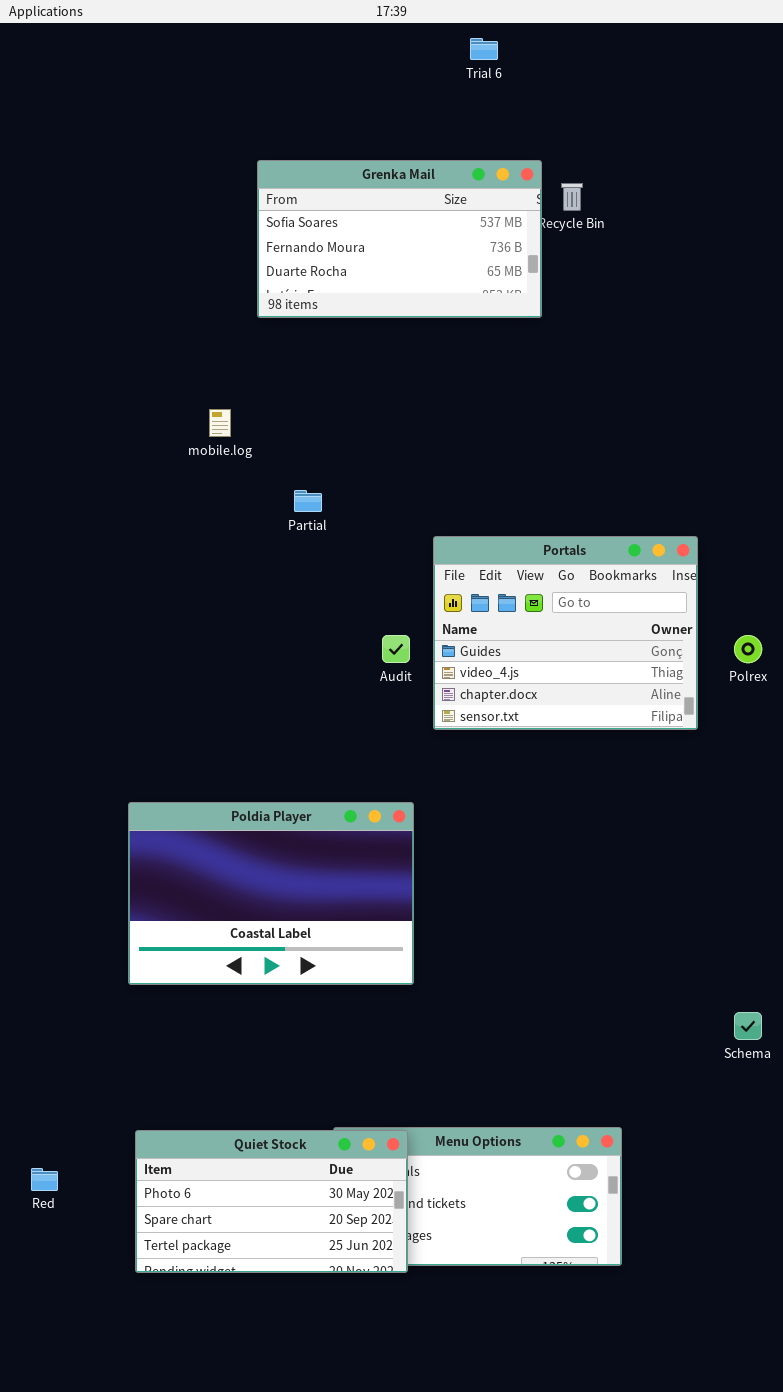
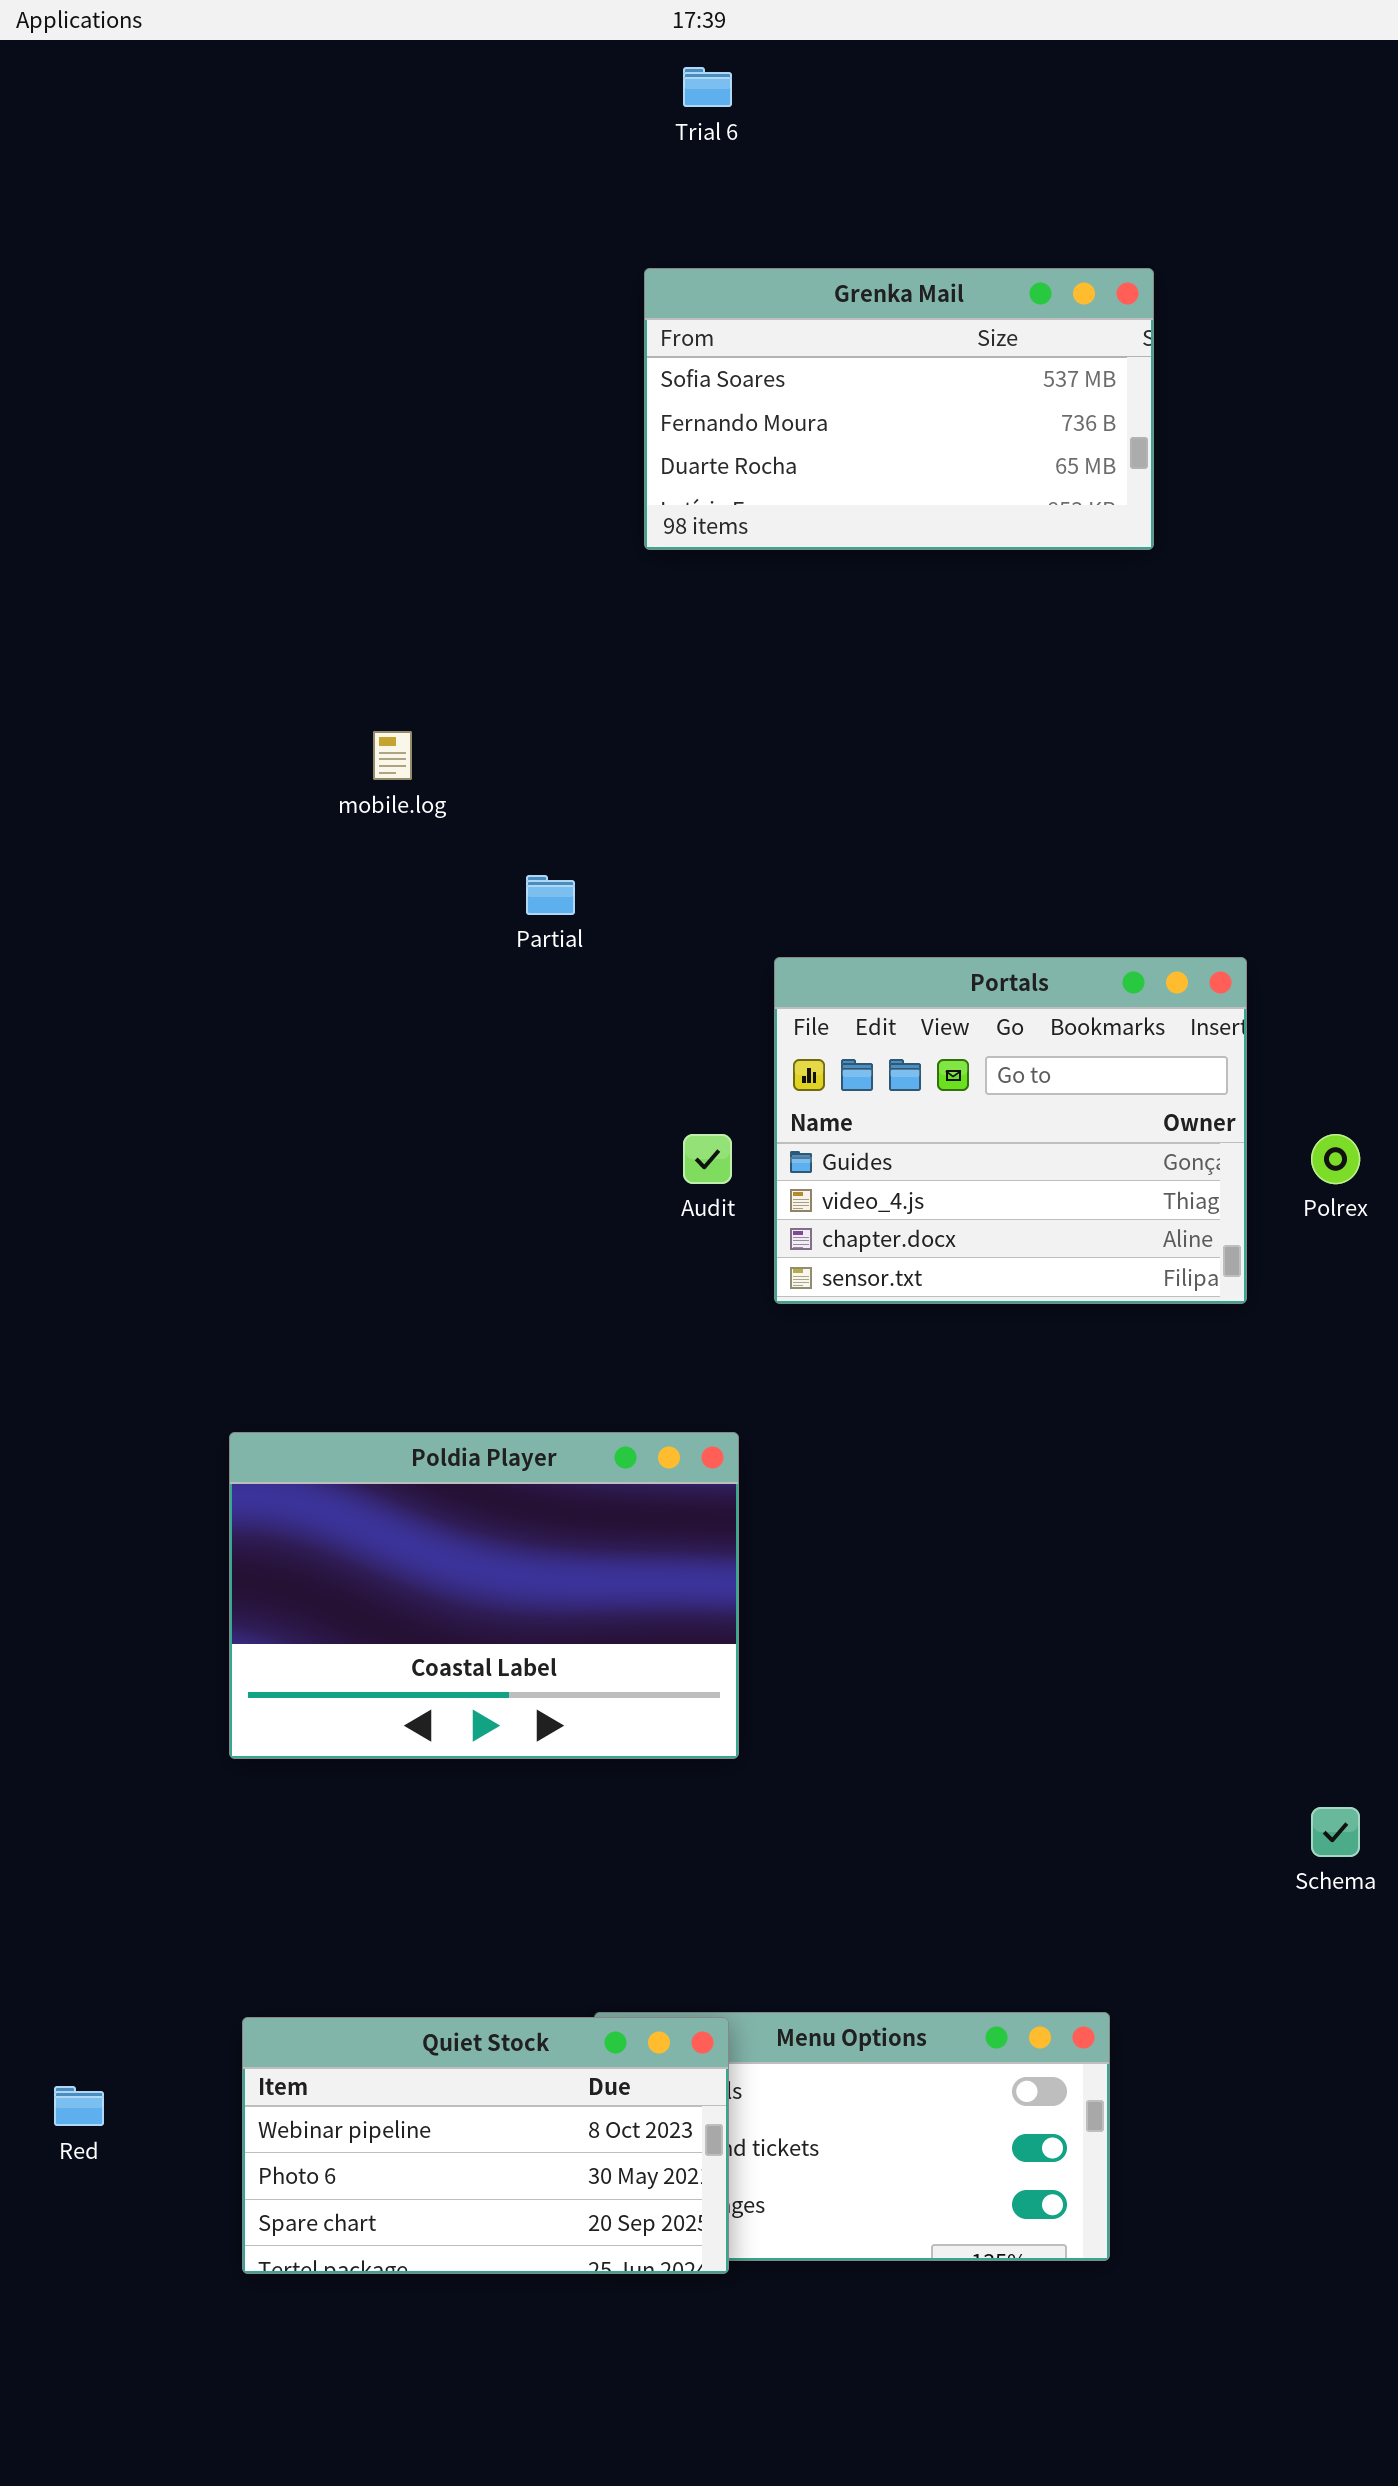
Trial 6: [470,38,498,60] -> [683,67,732,107], moved
Grenka Mail: [257,160,542,318] -> [644,268,1154,550], moved
Quiet Stock: [135,1130,408,1273] -> [242,2017,729,2274], scrolled up 1 row

